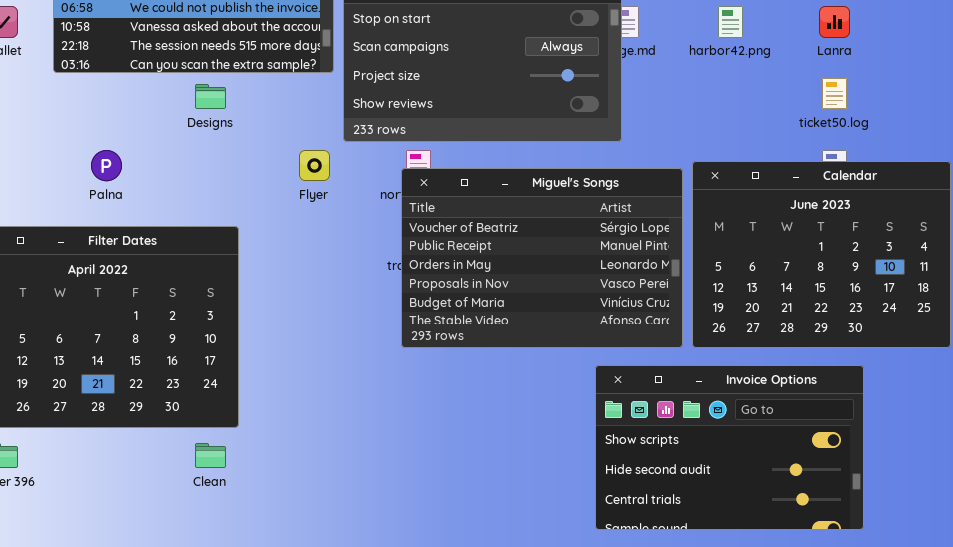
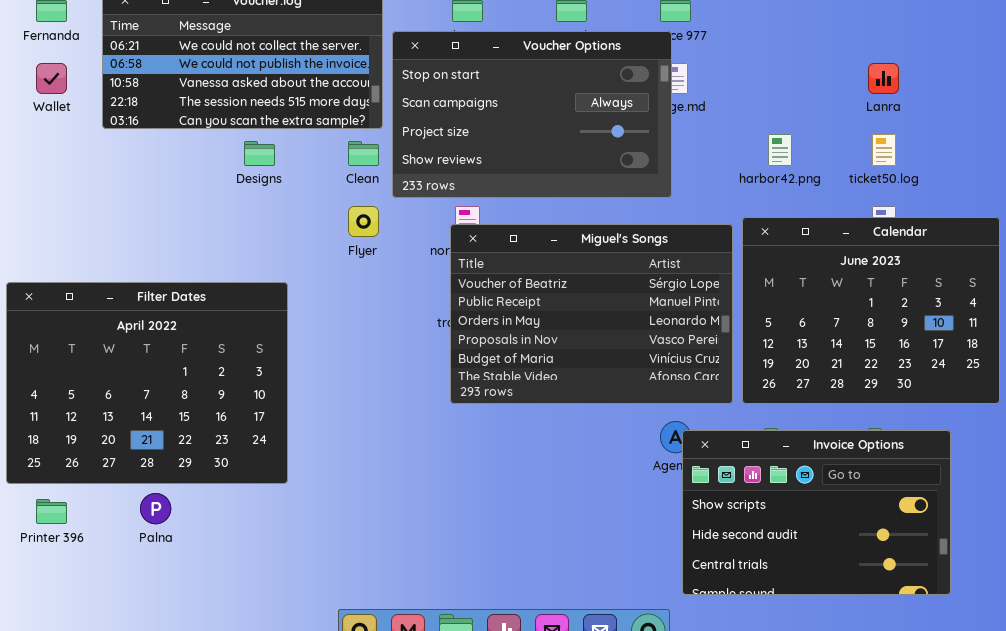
harbor42.png: [718,6,743,38] -> [768,134,792,166], moved
Palna: [91,150,122,181] -> [140,493,171,524], moved
Invoice Options: [595,365,864,530] -> [682,430,951,595], moved
Clean: [195,443,226,468] -> [348,141,379,166], moved

